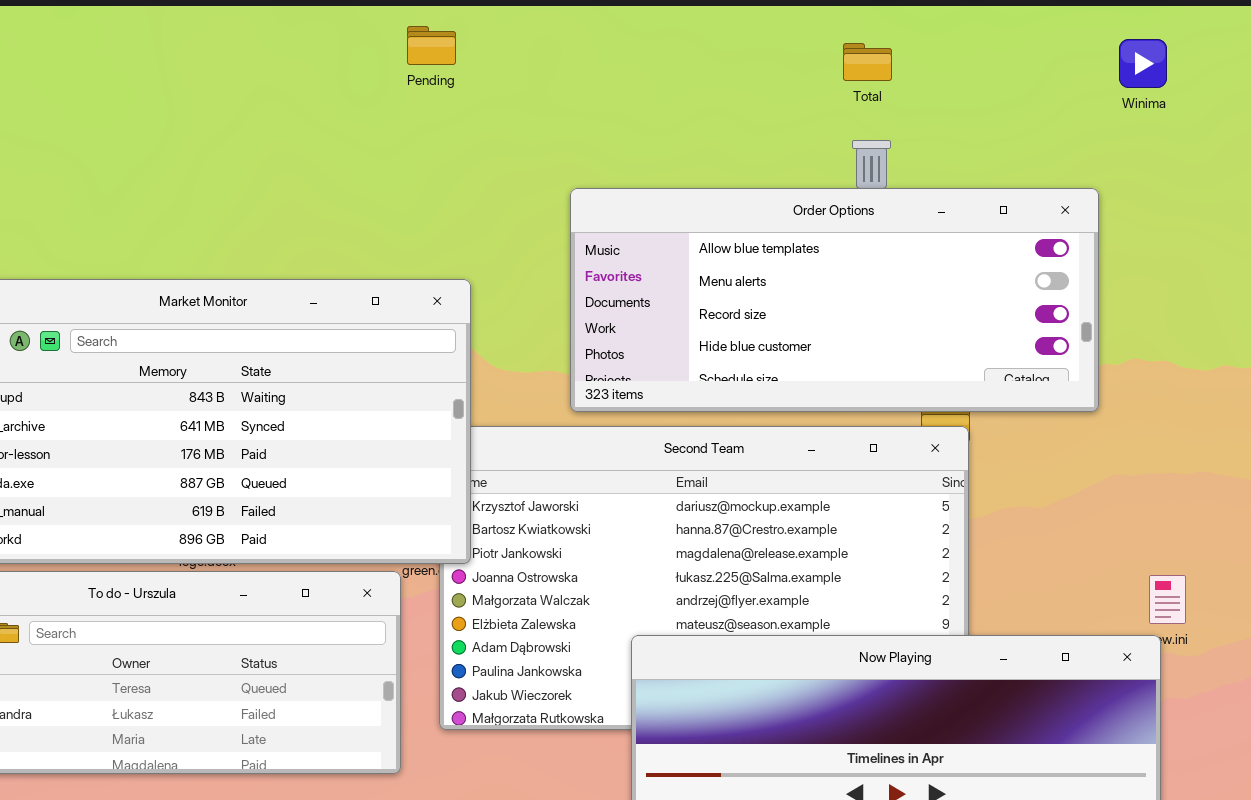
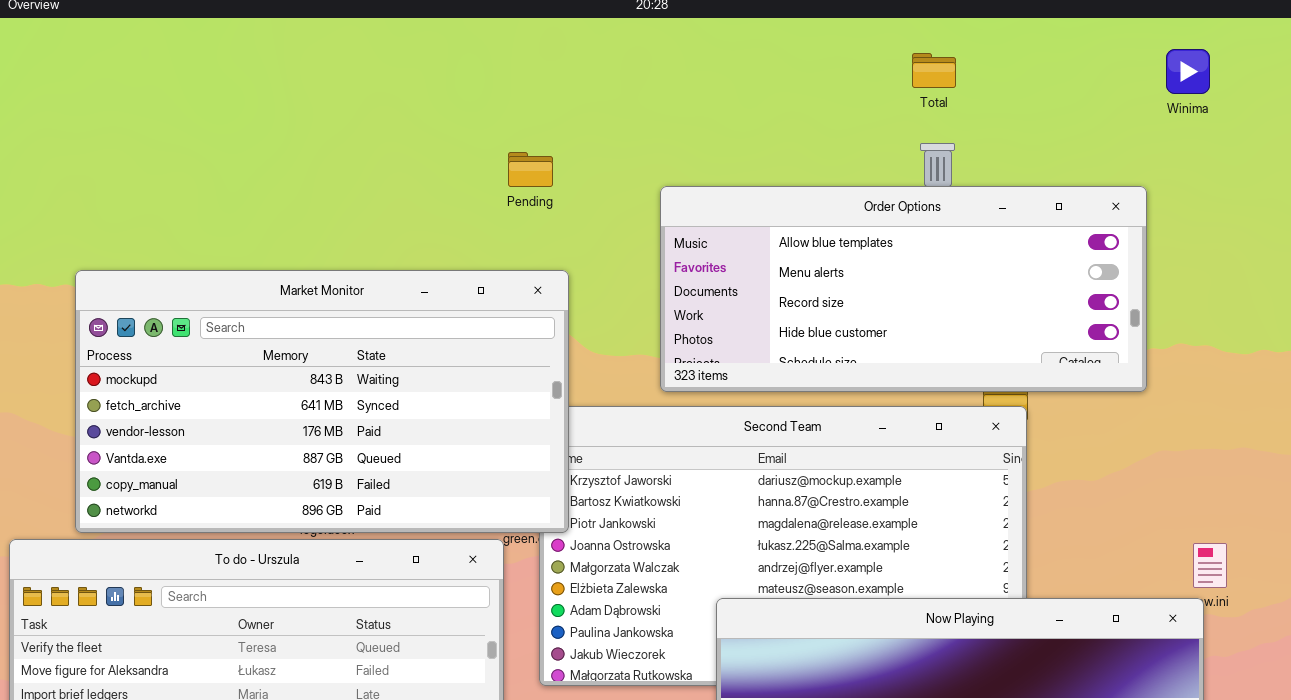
Pending: [407,26,456,65] -> [508,152,553,187], moved

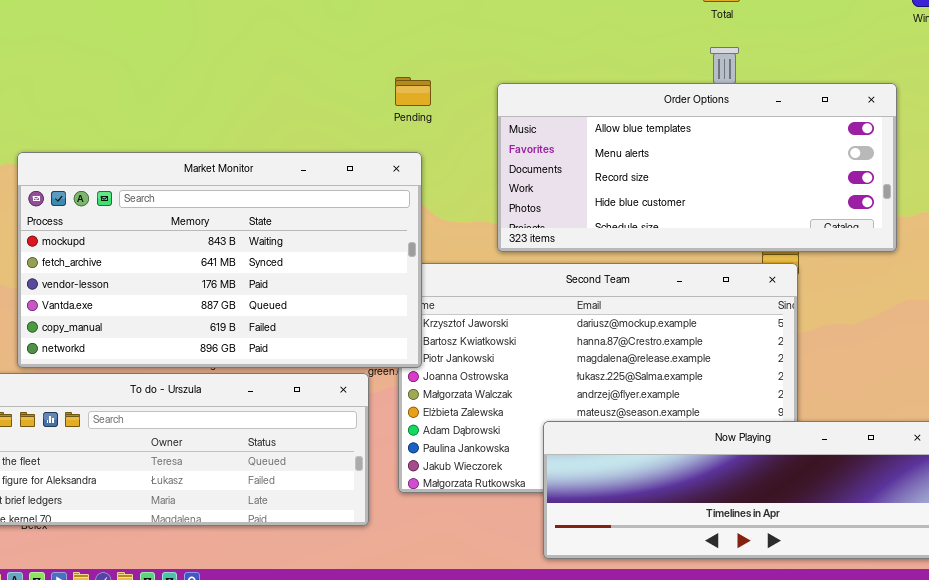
Pending: [508,152,553,187] -> [395,77,431,106], moved

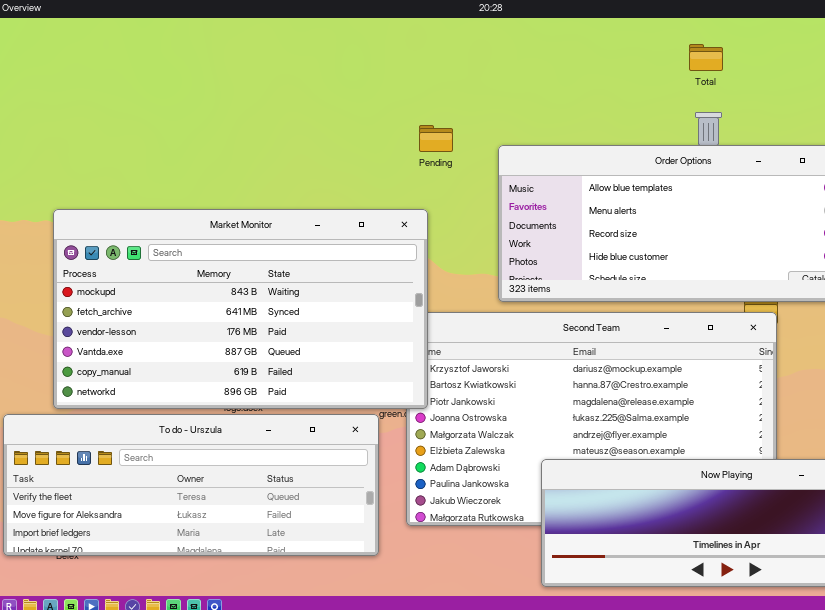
Pending: [395,77,431,106] -> [419,125,453,152], moved

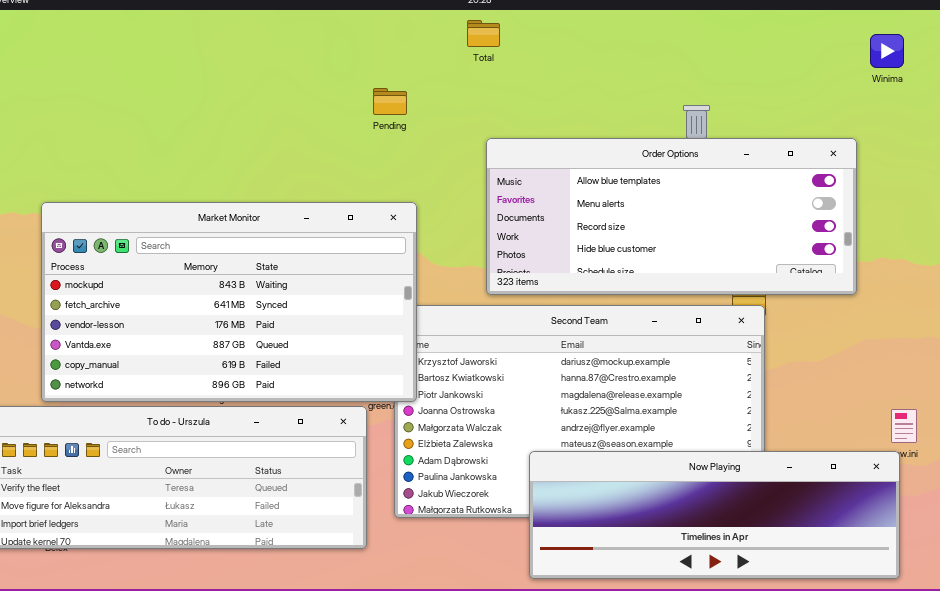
Total: [689,44,723,71] -> [467,20,500,47], moved
Pending: [419,125,453,152] -> [373,88,407,115], moved

